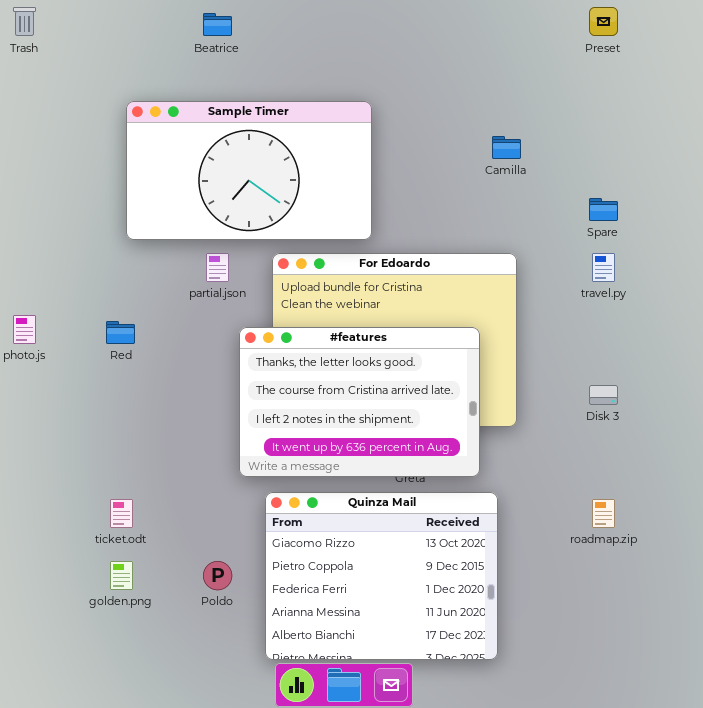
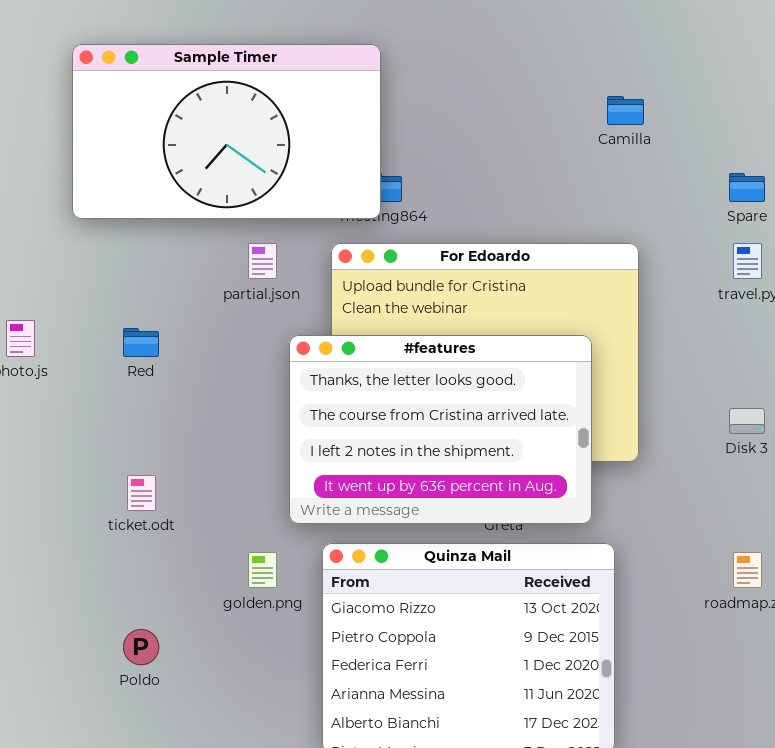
Sample Timer: [126,101,372,240] -> [72,44,381,219], moved
ticket.odt: [110,499,133,528] -> [127,475,156,511], moved
golden.png: [110,561,133,590] -> [248,552,277,588], moved
Poldo: [203,561,232,590] -> [123,629,159,665], moved

